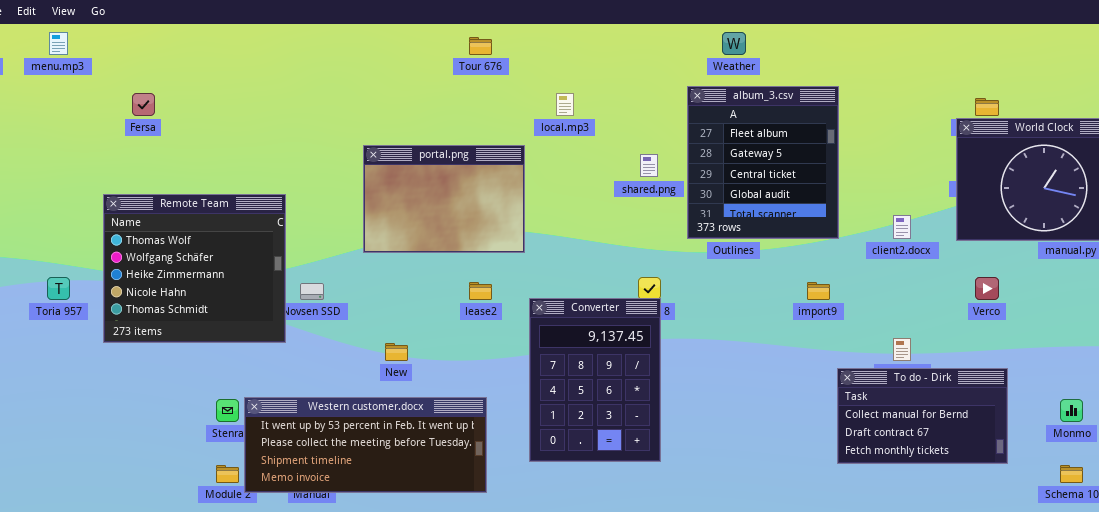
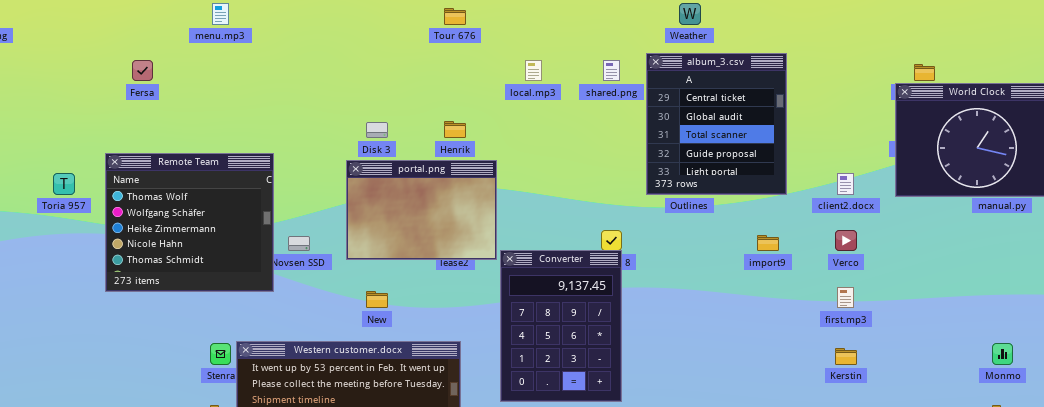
menu.mp3: [49,32,68,55] -> [212,3,229,25], moved
album_3.csv: [687,86,839,239] -> [646,53,787,195], scrolled down 2 rows
portal.png: [363,145,525,253] -> [346,160,497,260], moved
shared.png: [640,154,658,177] -> [603,60,620,81], moved
Toria 957: [47,277,70,300] -> [53,173,75,195], moved
Verco: [975,277,999,300] -> [835,230,857,251], moved
To do - Dirk: [837,368,1008,464] -> none, closed

